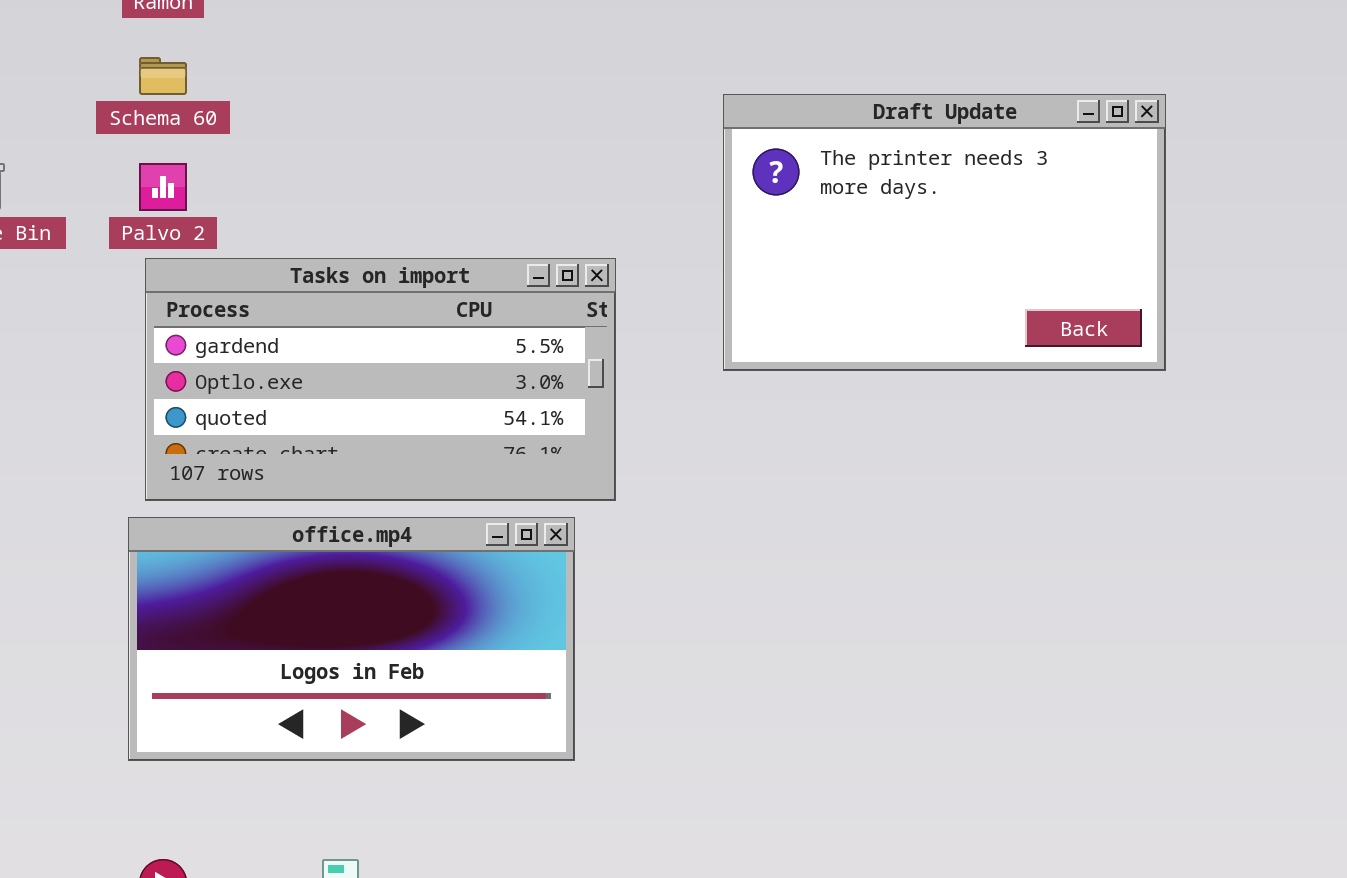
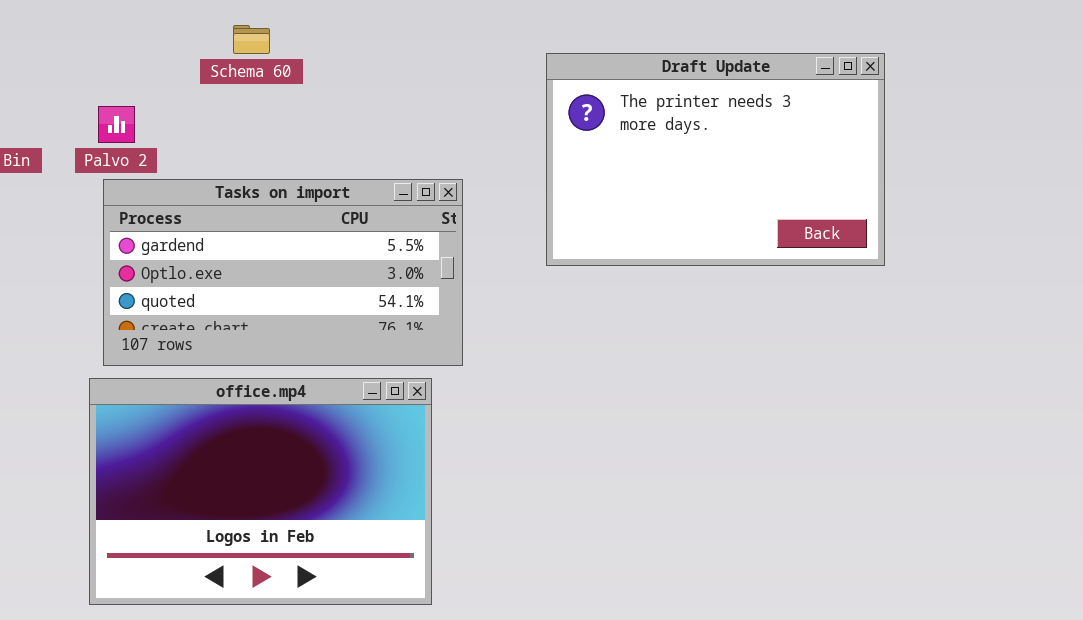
Schema 60: [139,57,187,95] -> [233,25,270,54], moved
office.mp4: [128,517,575,761] -> [89,378,432,605], resized

